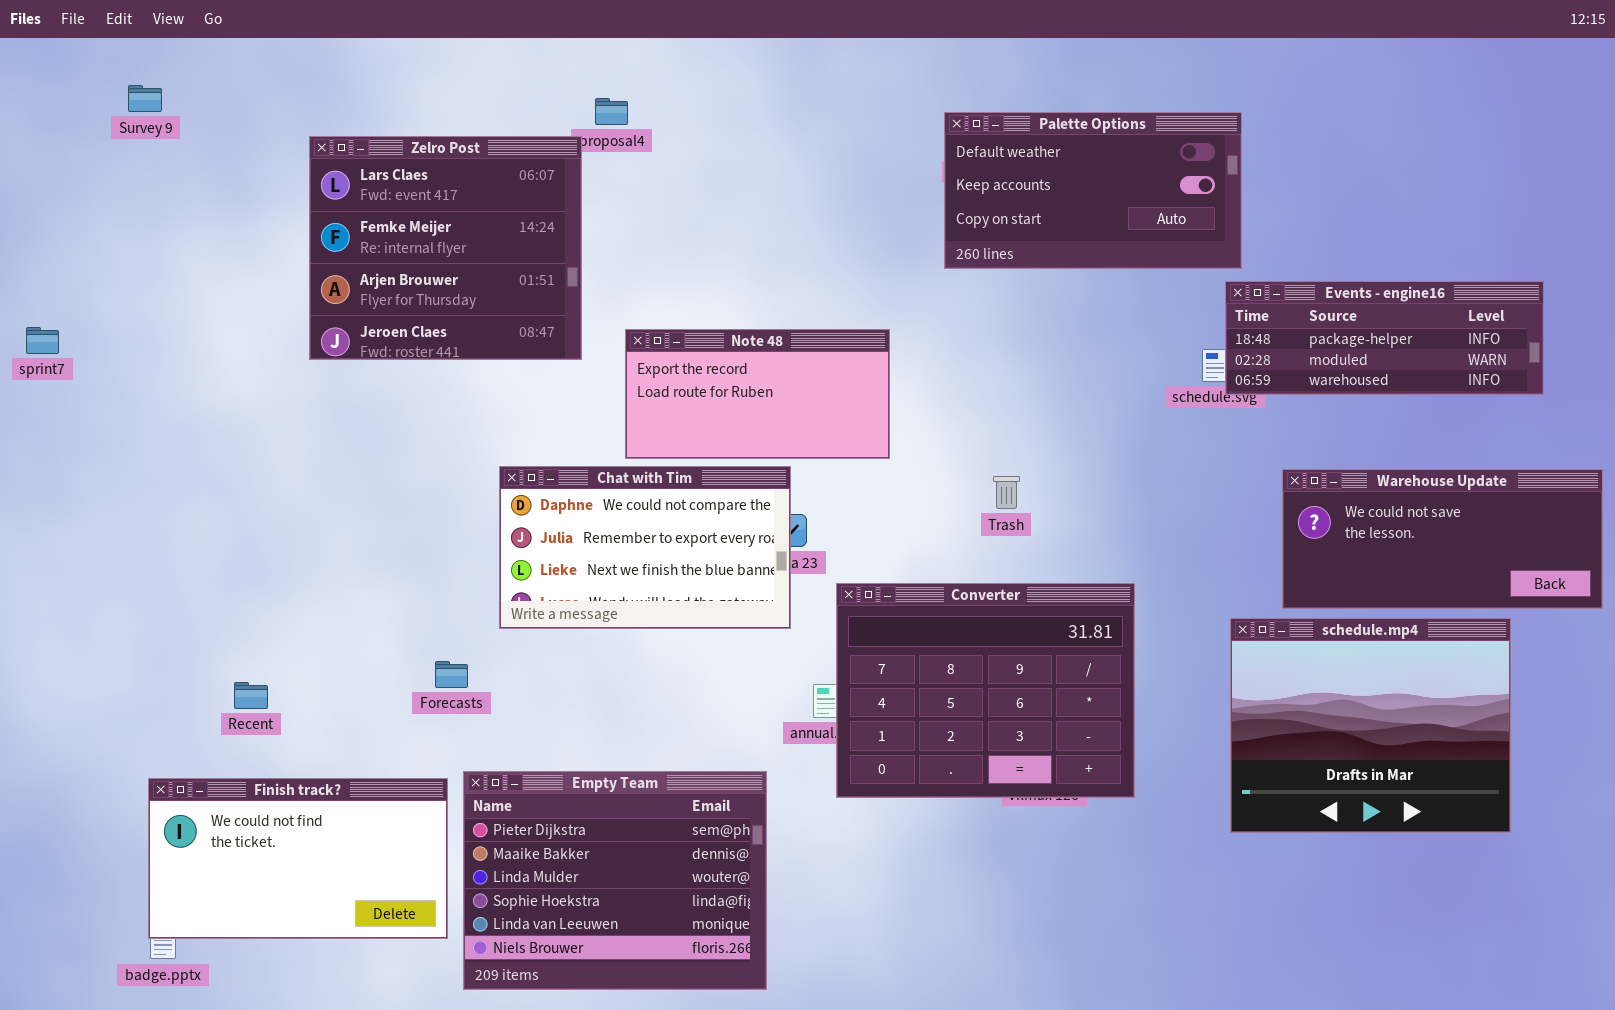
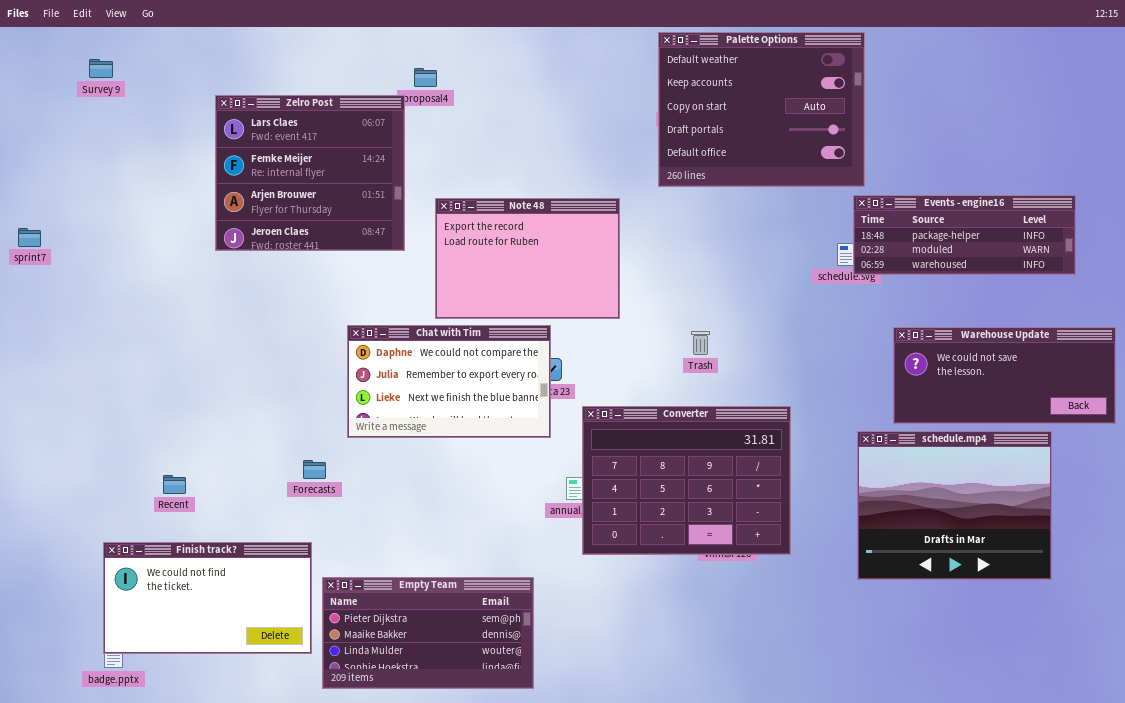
Palette Options: [944,112,1242,269] -> [658,32,865,187], resized
Note 48: [625,329,890,459] -> [435,198,620,319], resized
Empty Team: [463,771,767,990] -> [322,577,534,689], resized

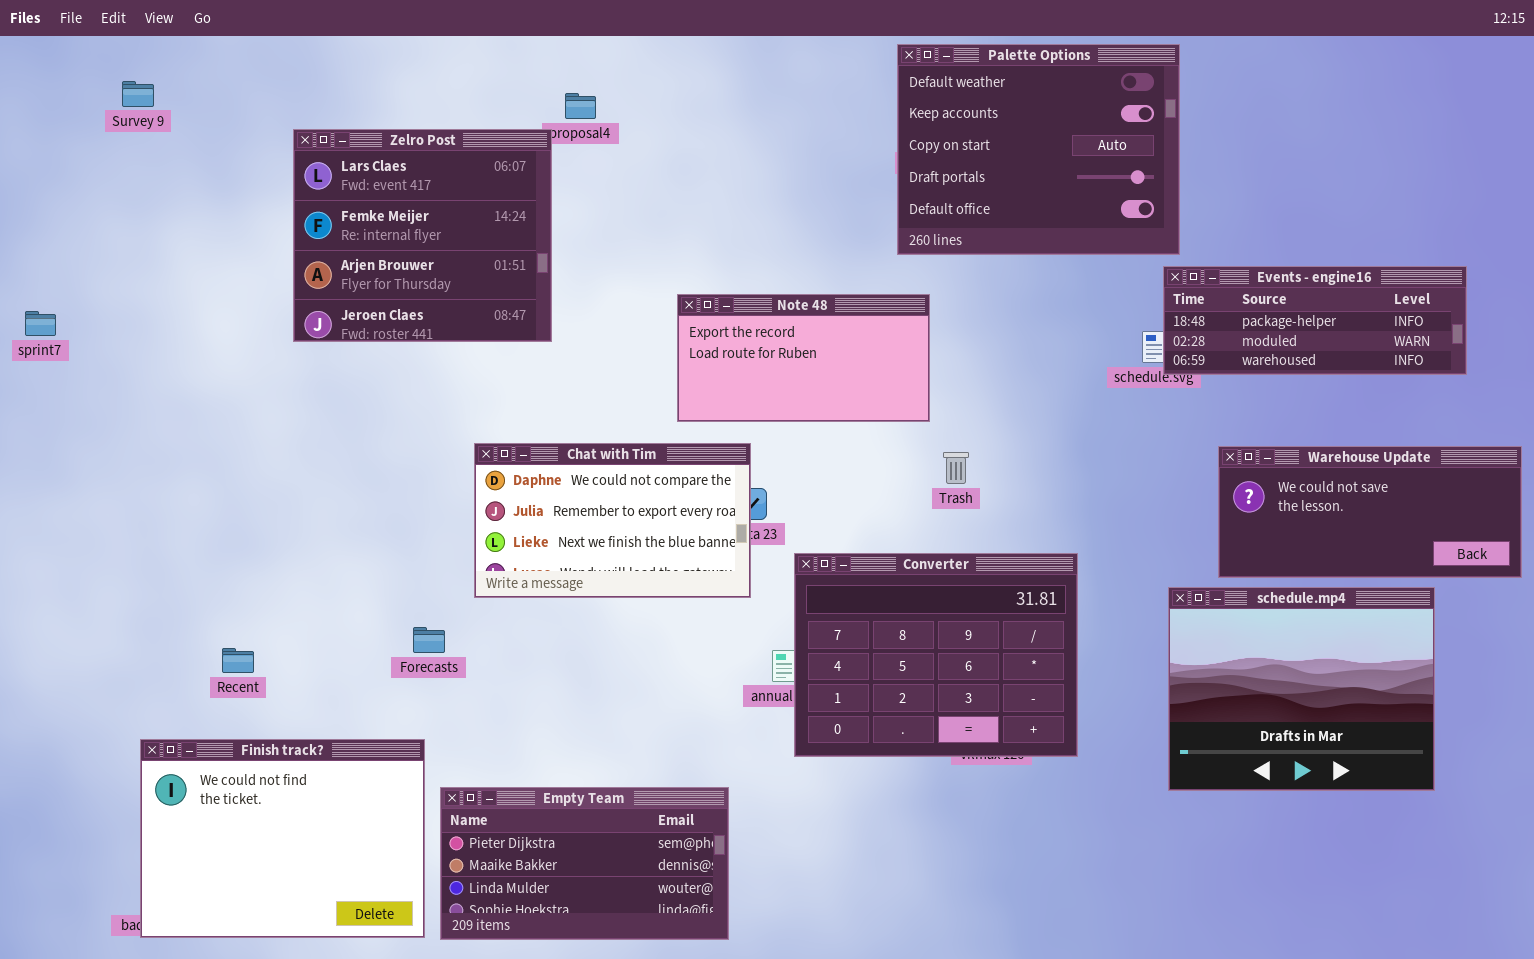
Note 48: [435,198,620,319] -> [677,294,930,422], moved, resized
Finish track?: [103,542,312,654] -> [140,739,425,938], resized

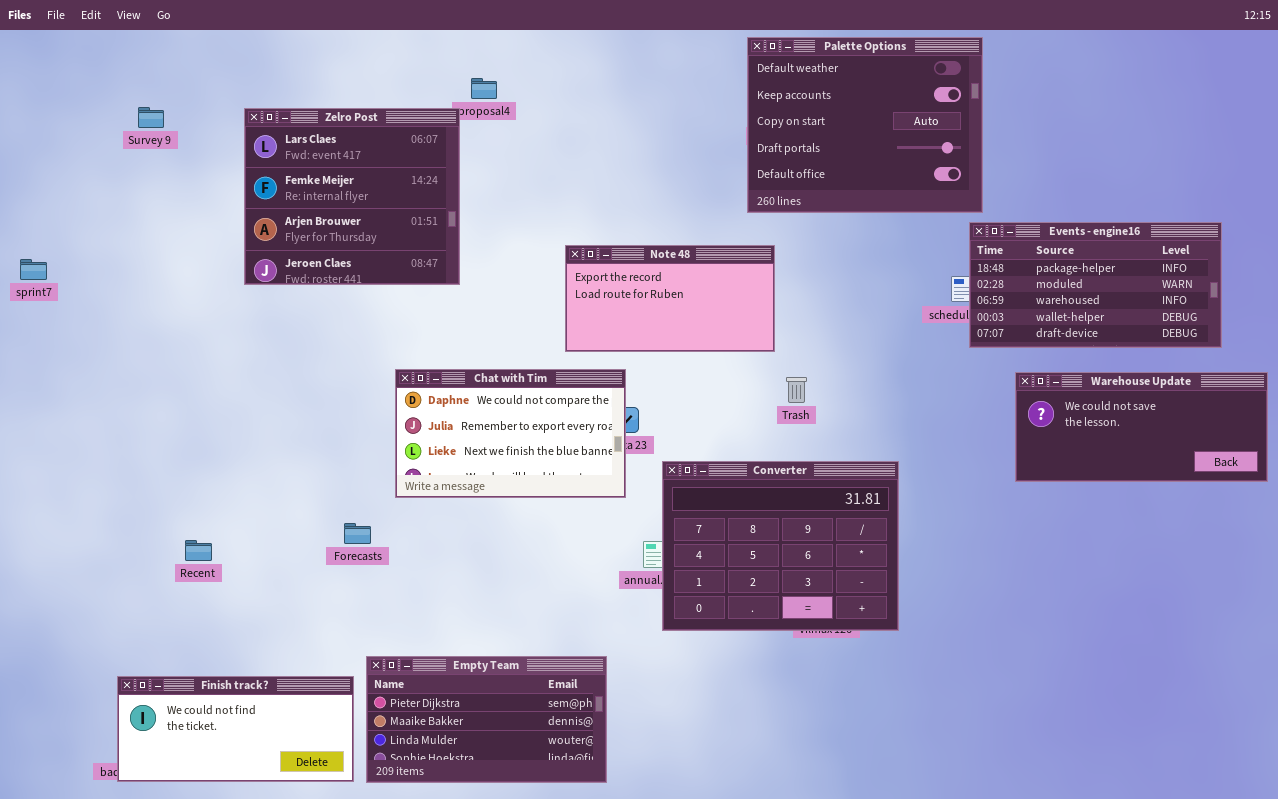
Survey 9: [122,81,154,107] -> [138,107,164,128], moved
Events - engine16: [1163,266,1467,375] -> [969,222,1222,348], resized
schedule.mp4: [1168,587,1435,791] -> none, closed
Finish track?: [140,739,425,938] -> [117,676,354,782], resized

